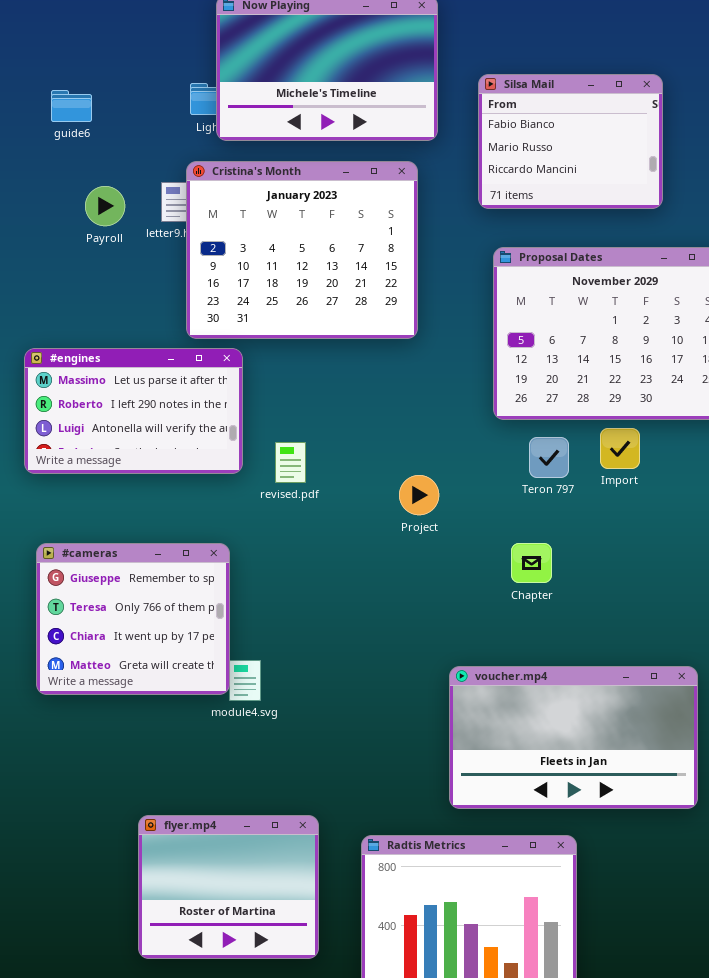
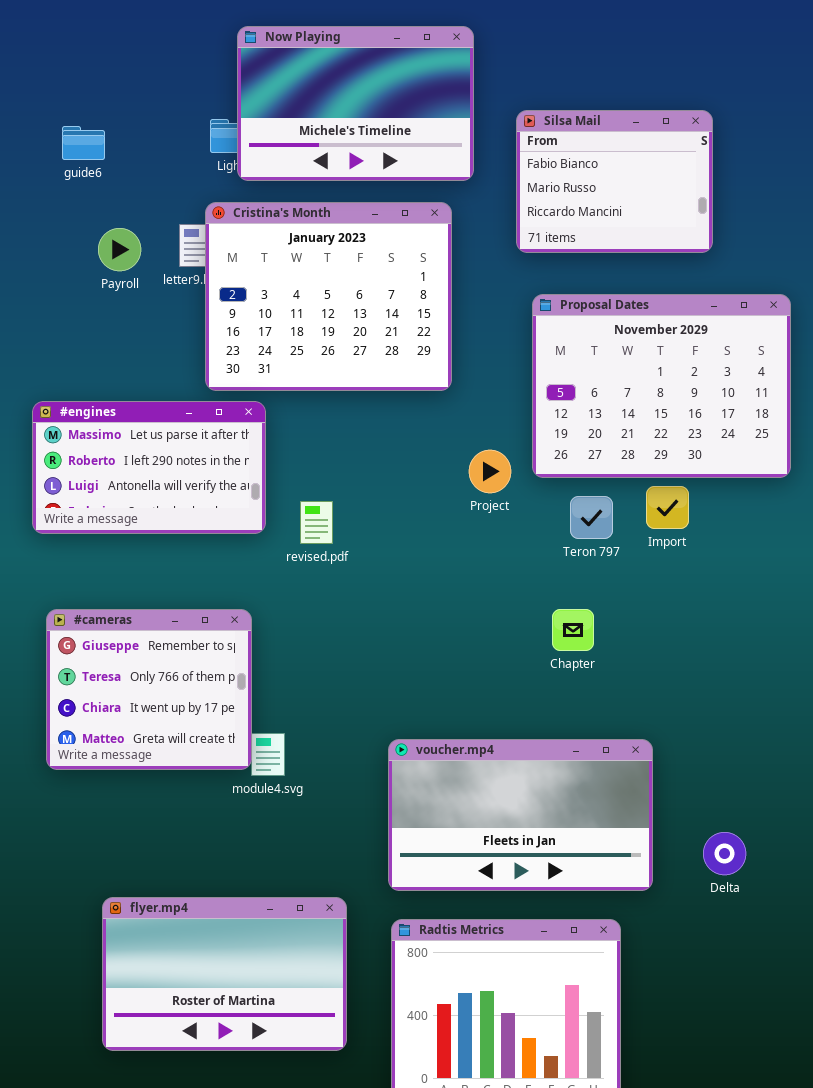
Project: [399,475,439,515] -> [469,450,511,493], moved
voucher.mp4: [449,666,698,809] -> [388,739,653,891], moved
flyer.mp4: [138,815,319,959] -> [102,897,347,1051], resized

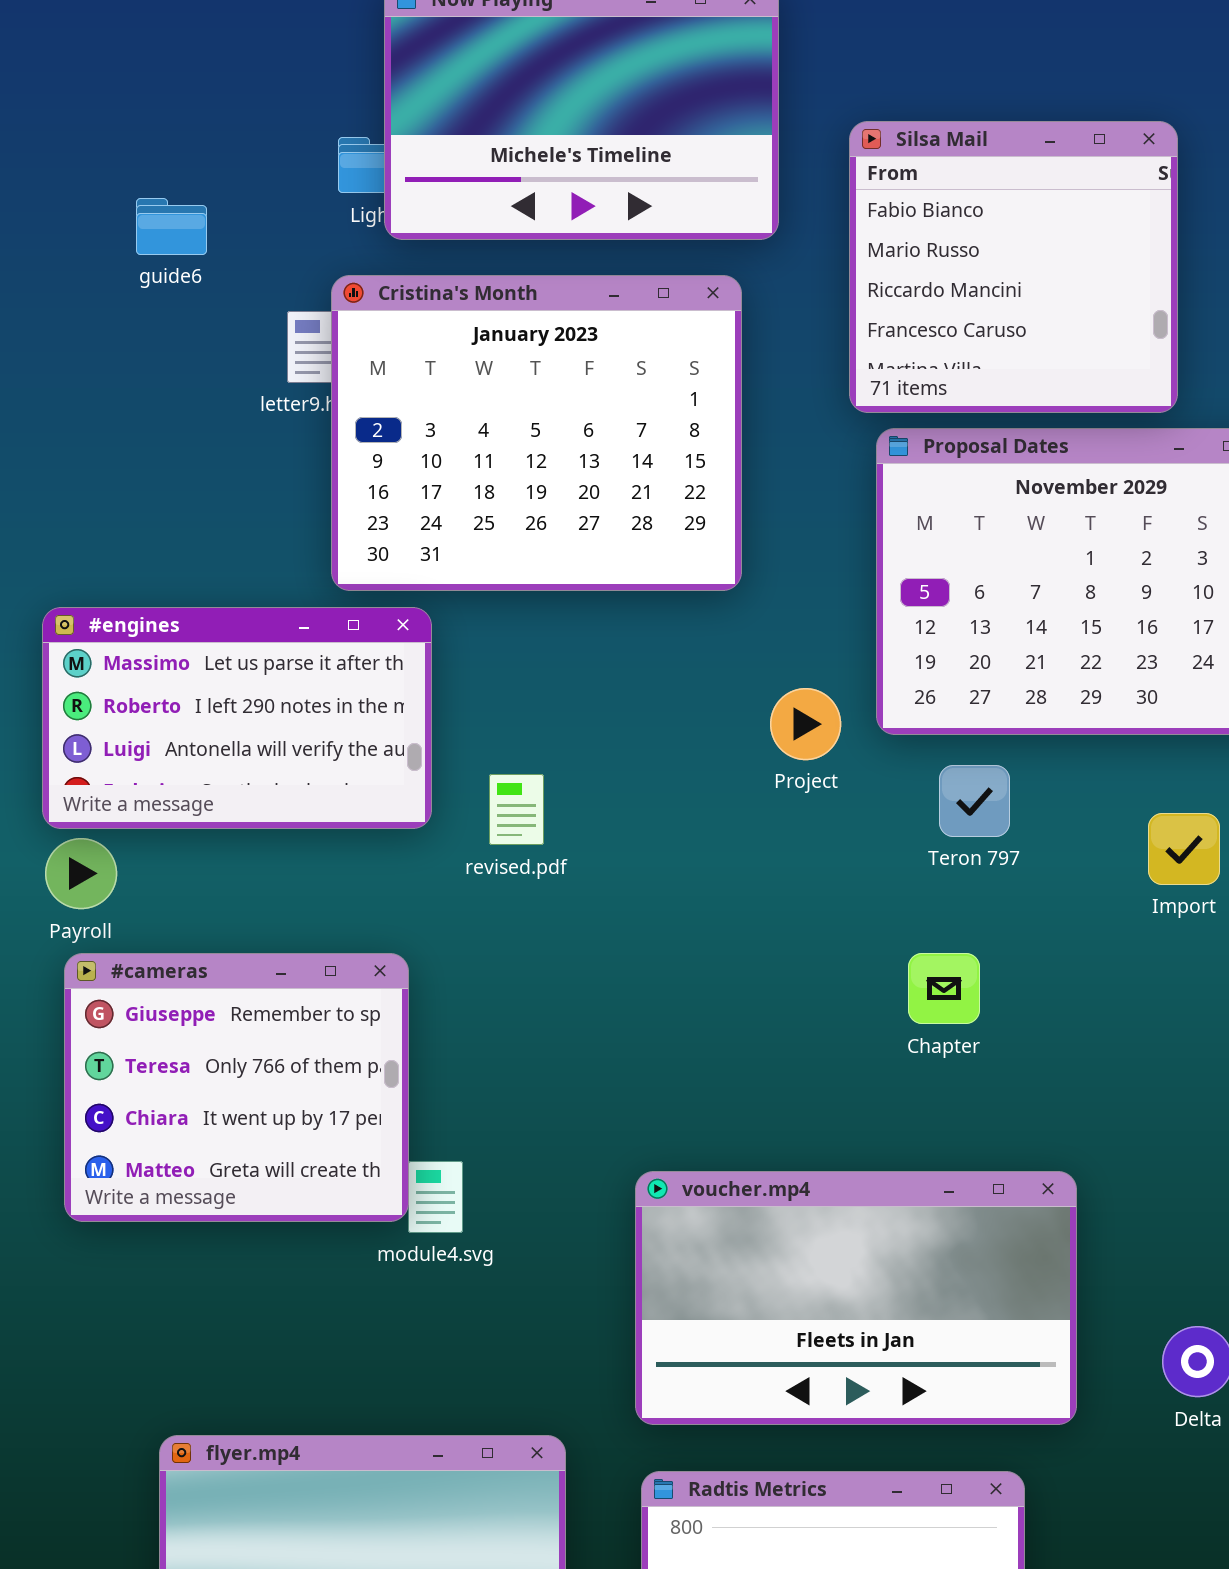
Silsa Mail: [516,110,713,253] -> [849,121,1178,413], resized
guide6: [62,126,105,160] -> [136,198,207,255], moved
Payroll: [98,228,141,271] -> [45,838,117,909], moved
Import: [646,486,689,529] -> [1148,813,1220,885], moved

